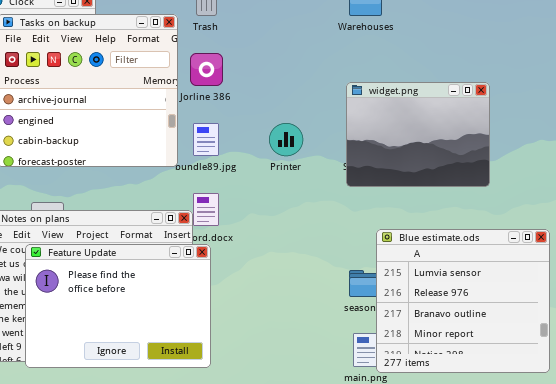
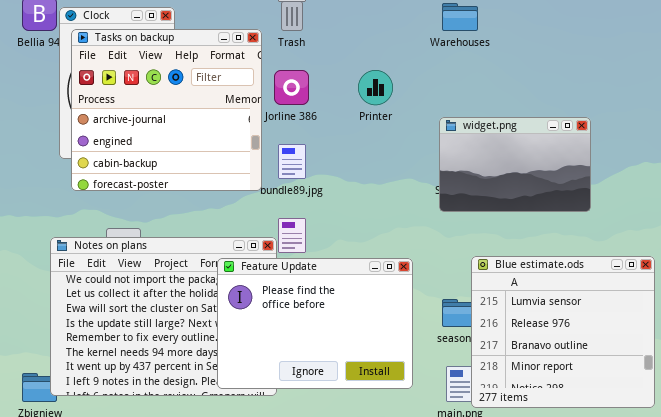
widget.png: [346,82,490,187] -> [439,117,591,212], resized
Printer: [269,123,303,156] -> [358,70,393,105], moved
Feature Update: [25,244,211,368] -> [217,258,413,389], moved

